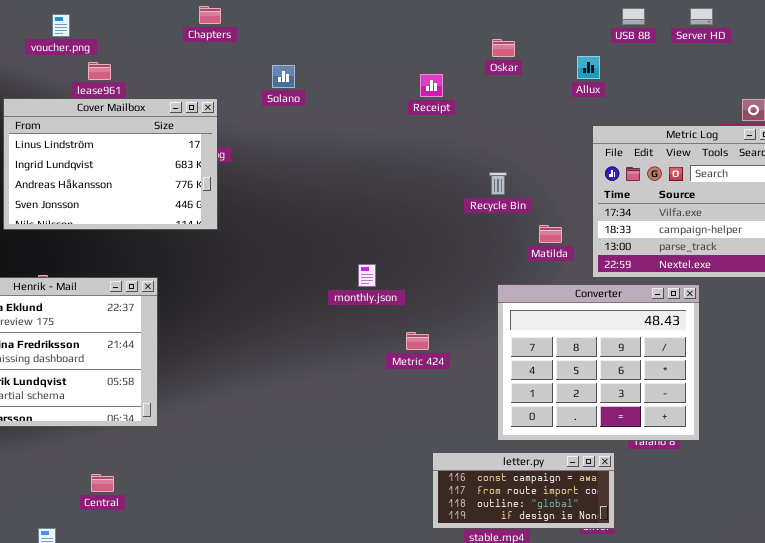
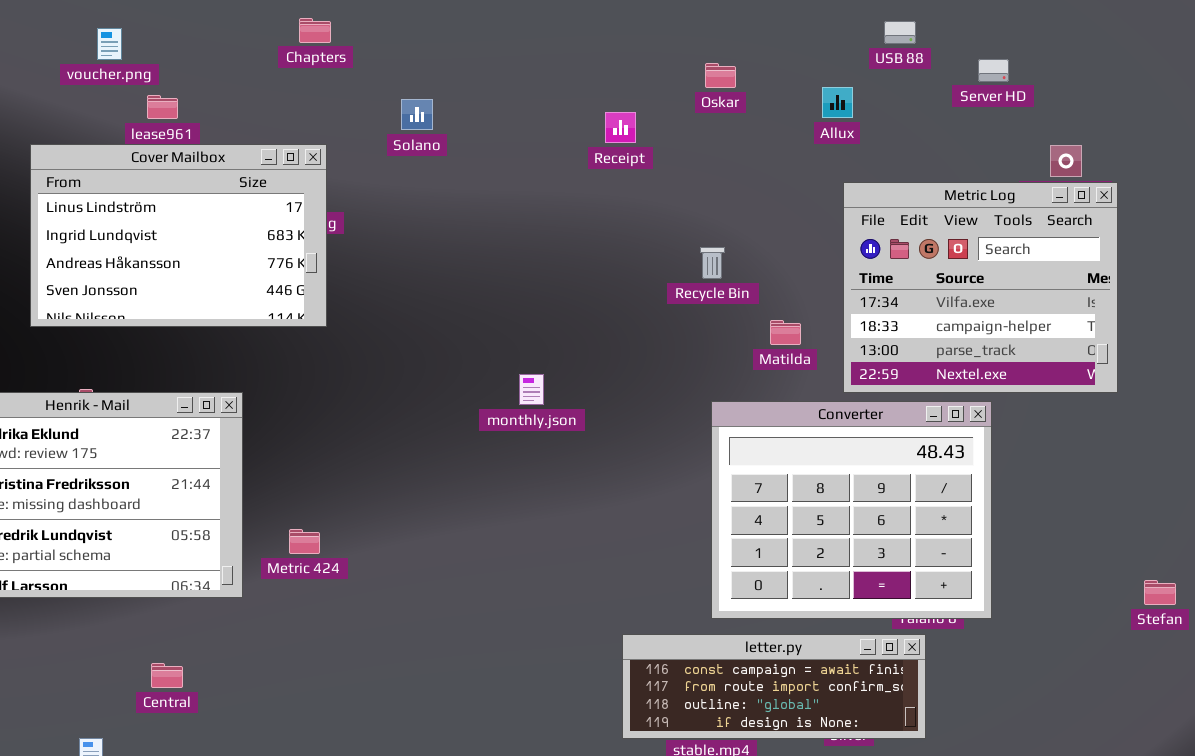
Server HD: [690,8,713,25] -> [978,59,1009,82], moved
Metric 424: [406,332,429,350] -> [289,529,320,554], moved
letter.py: [432,452,615,529] -> [622,634,926,739], resized

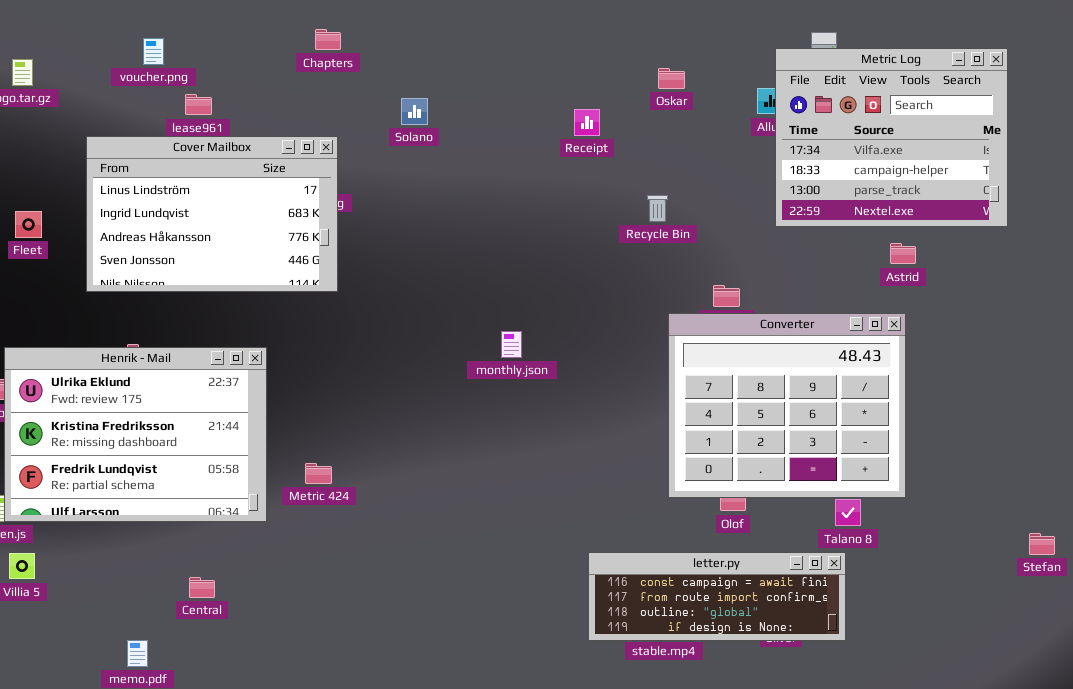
Metric Log: [843,182,1118,393] -> [775,48,1008,227], moved
Recycle Bin: [700,247,725,279] -> [647,195,668,222], moved
Converter: [711,401,992,619] -> [668,313,906,498], moved
Stefan: [1144,580,1176,605] -> [1029,533,1055,555], moved

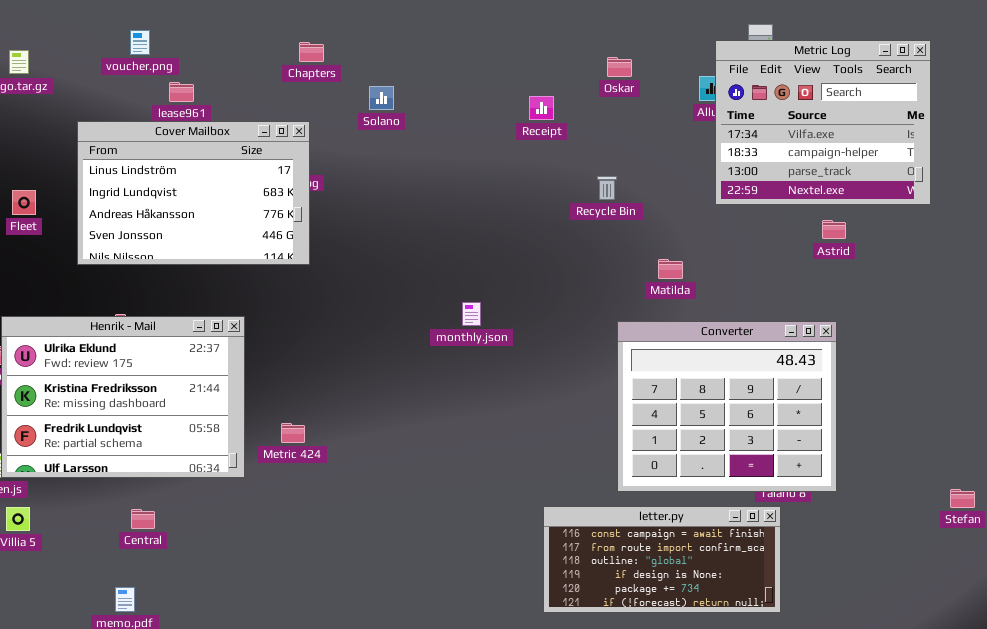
Chapters: [315,29,341,50] -> [299,42,324,62], moved
Converter: [668,313,906,498] -> [617,321,837,492], moved
letter.py: [588,552,846,641] -> [543,506,781,613], resized
Central: [189,577,215,598] -> [131,509,155,529], moved

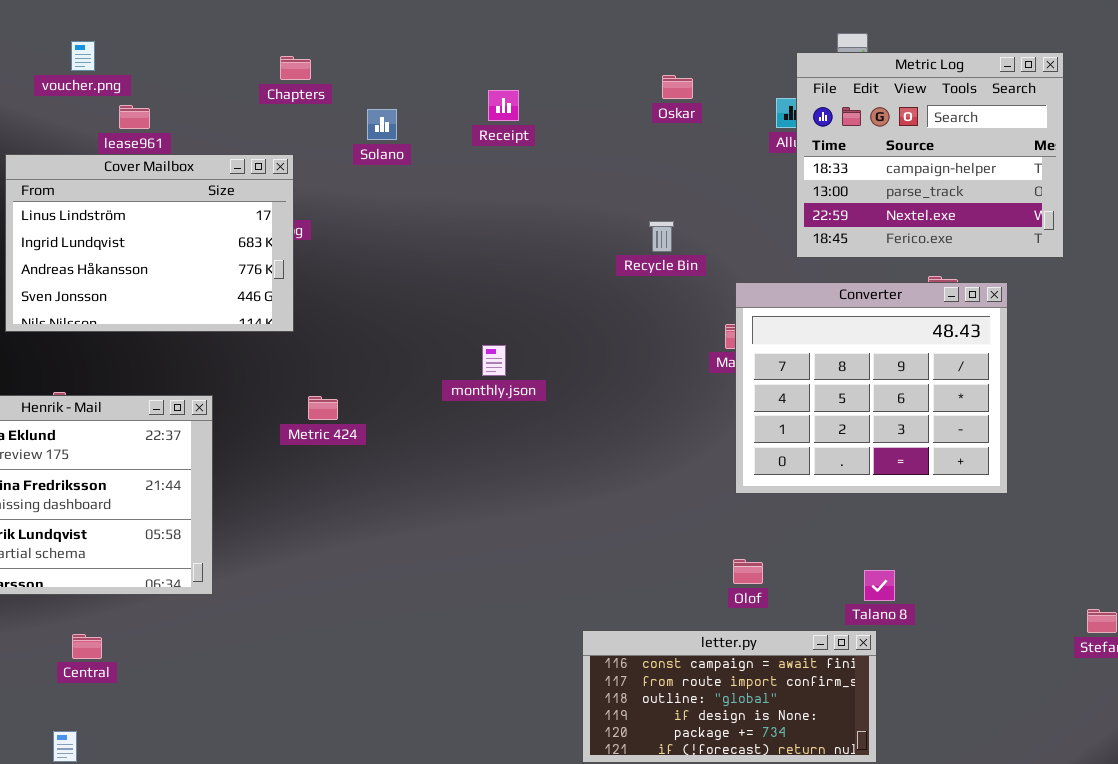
Metric Log: [715,40,931,205] -> [796,52,1064,258], scrolled down 1 row
Receipt: [529,96,554,120] -> [488,90,519,121], moved
monthly.json: [462,302,481,326] -> [482,345,506,376], moved
Converter: [617,321,837,492] -> [735,282,1008,494], moved
Metric 424: [281,423,305,443] -> [308,396,338,420], moved

